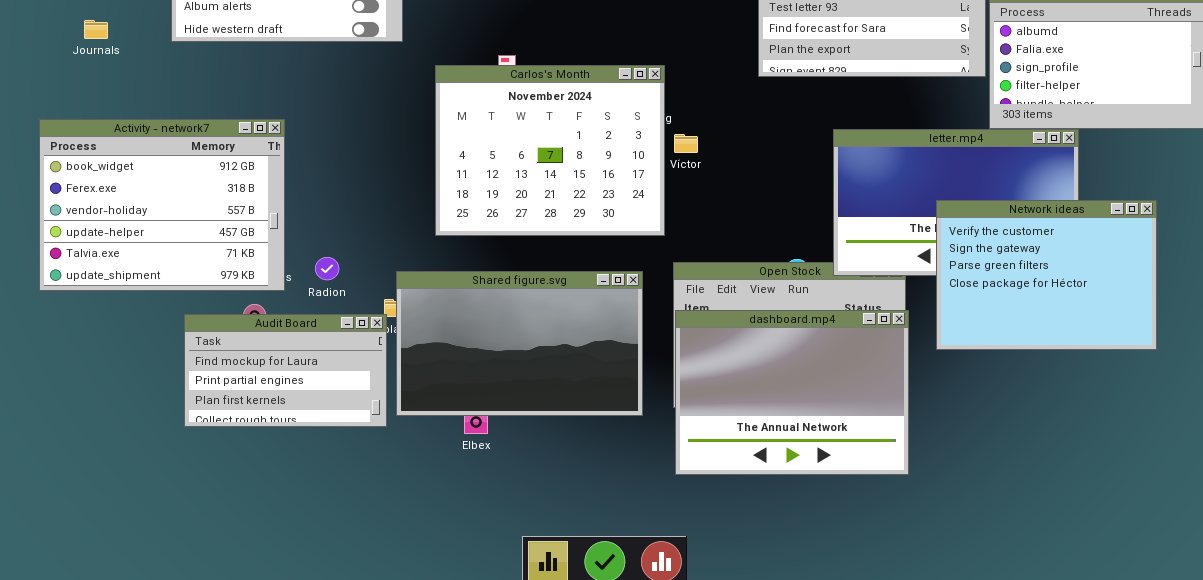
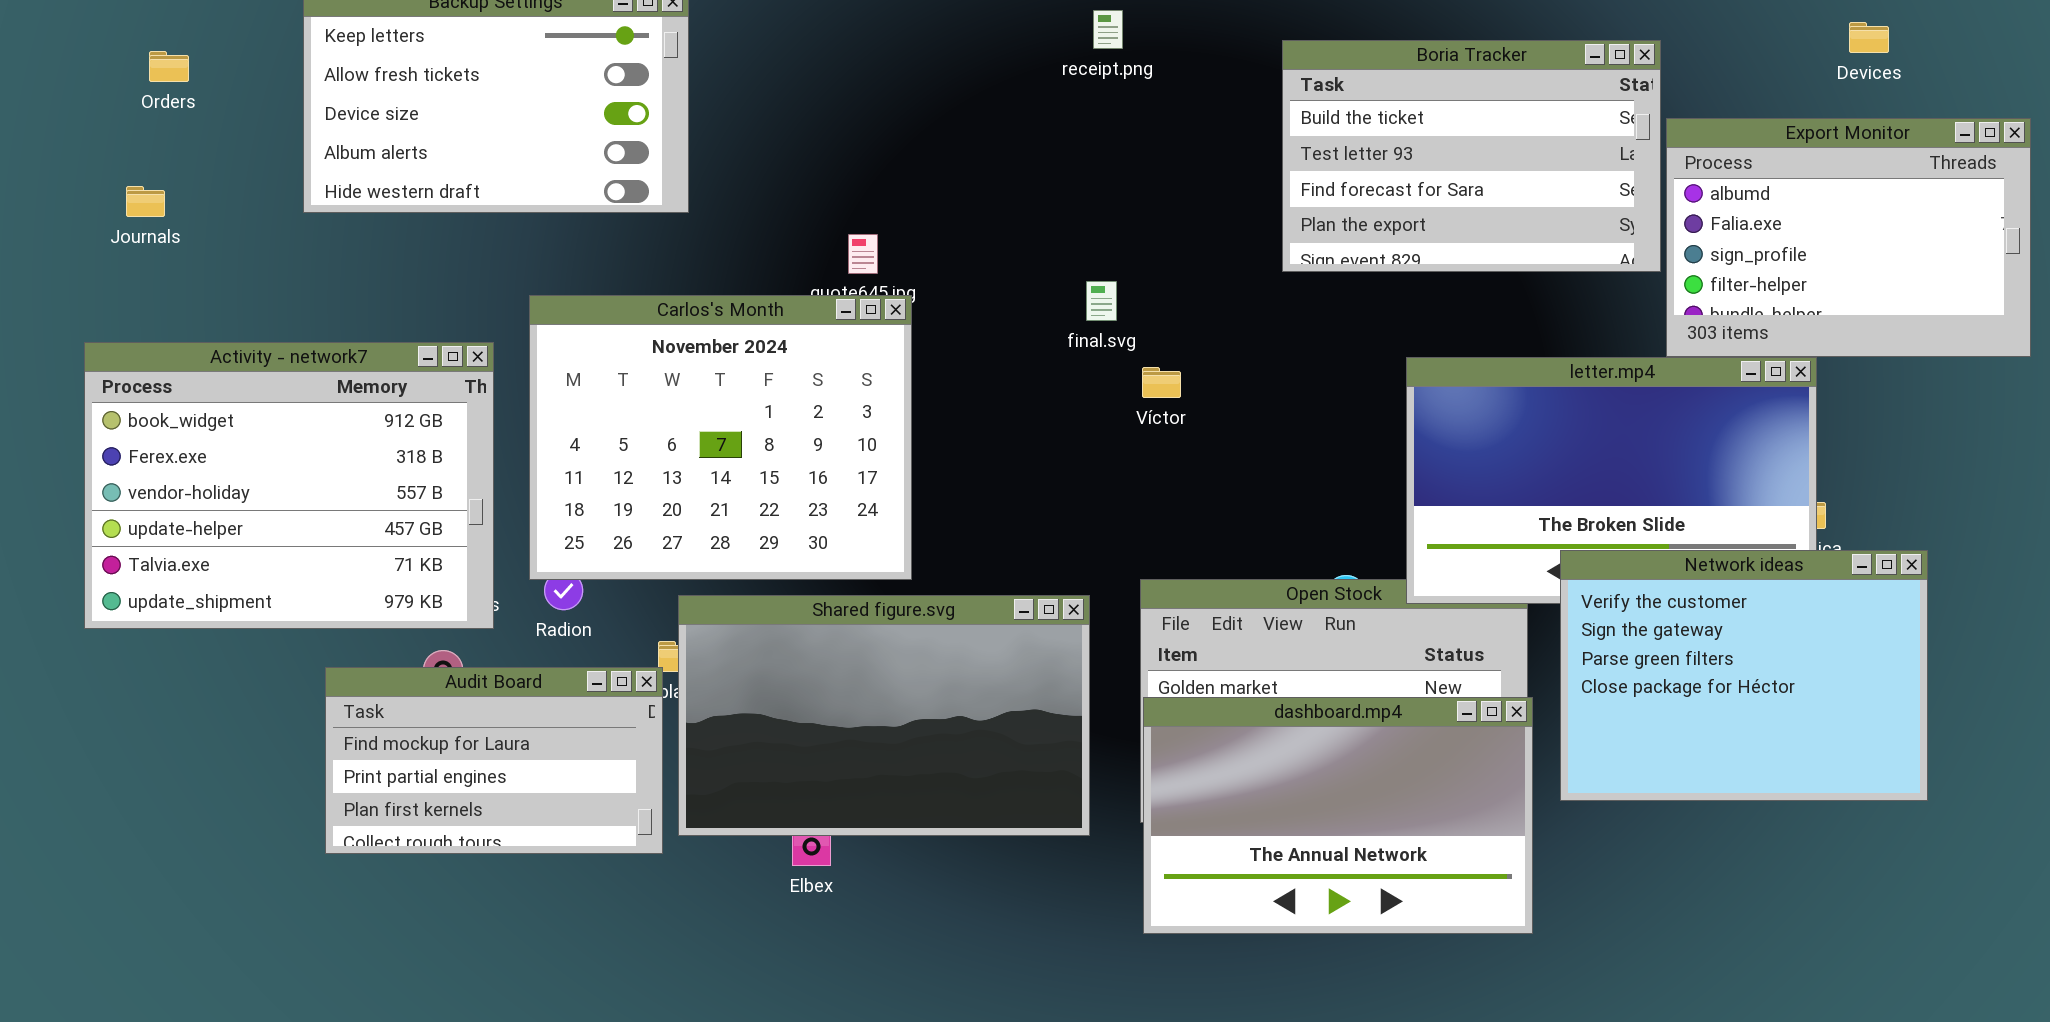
Journals: [84,20,108,39] -> [126,186,165,217], moved
Carlos's Month: [435,65,665,236] -> [529,295,912,580], moved
Network ideas: [936,200,1157,350] -> [1560,550,1928,801], moved
dashboard.mp4: [675,310,909,475] -> [1143,697,1533,934], resized

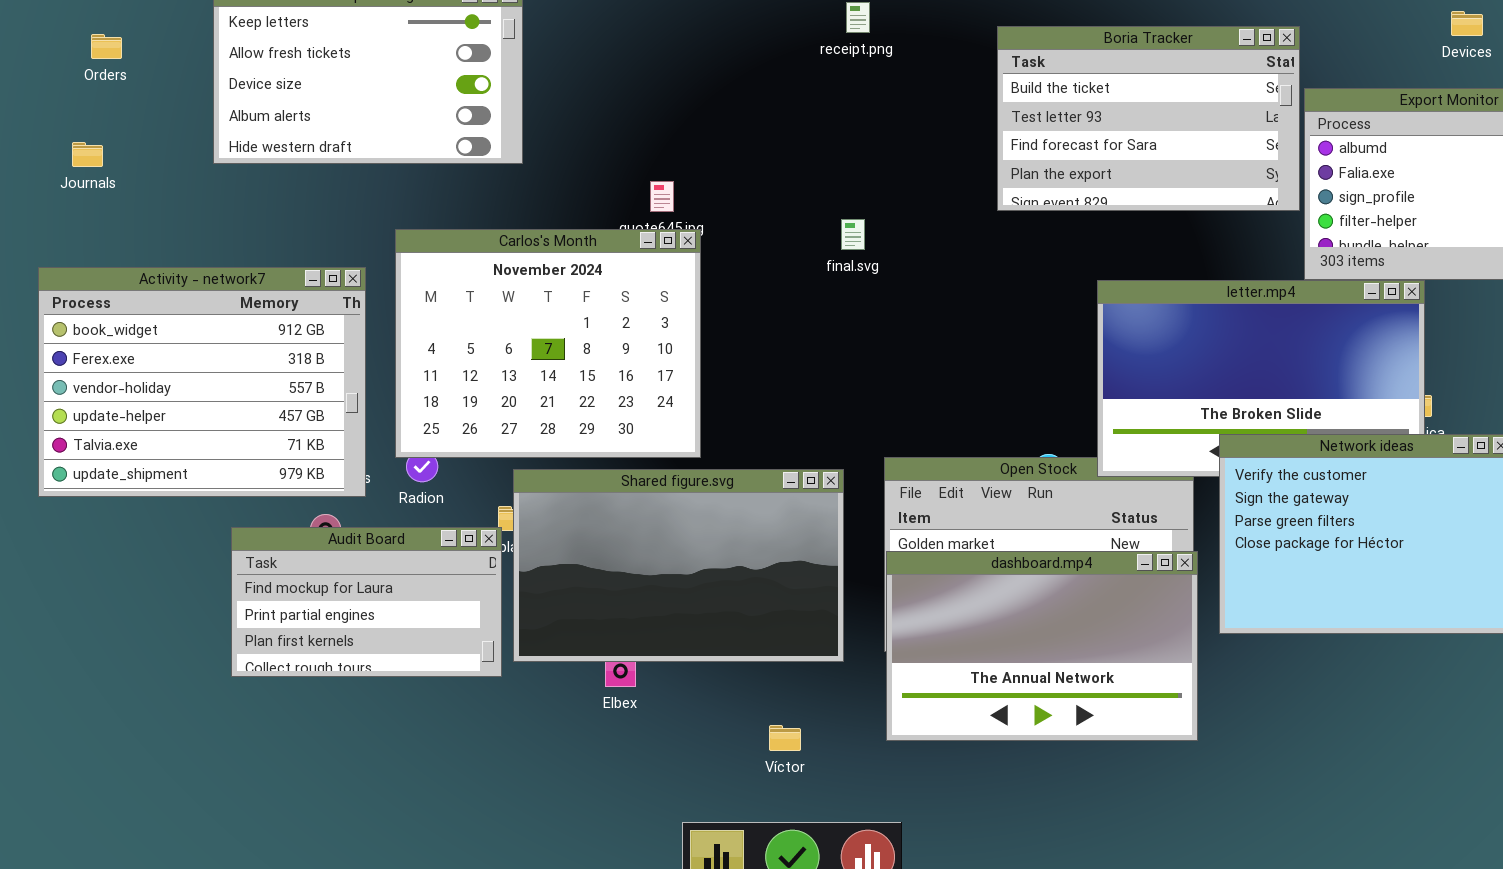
Víctor: [1142,367,1181,398] -> [769,725,801,751], moved

